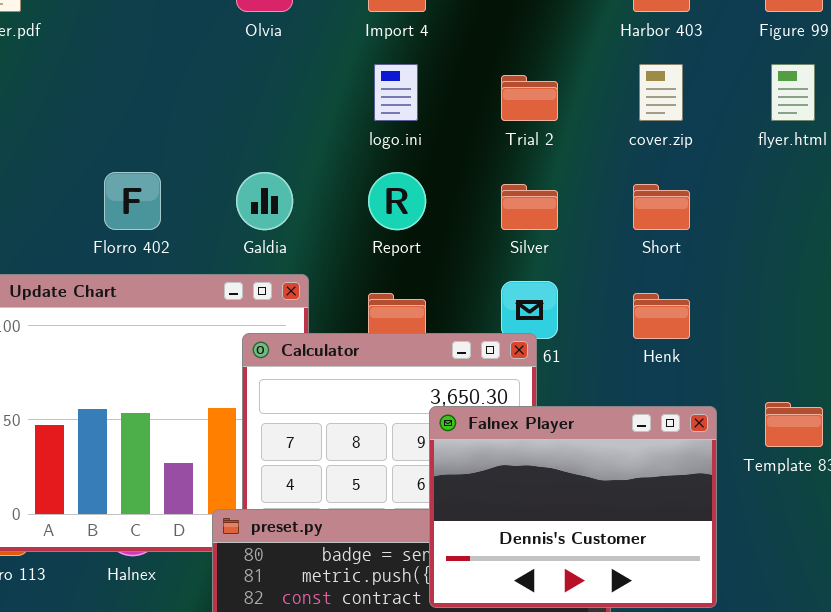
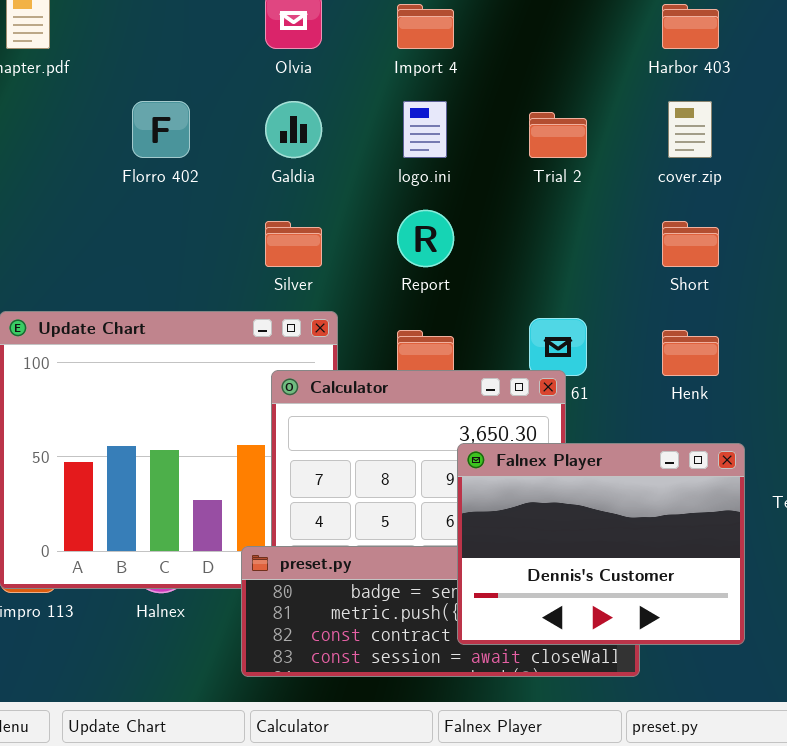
Florro 402: [104,172,161,230] -> [132,101,190,158], moved
Galdia: [236,172,293,230] -> [265,101,322,158], moved
Silver: [501,184,558,230] -> [265,221,322,267], moved

